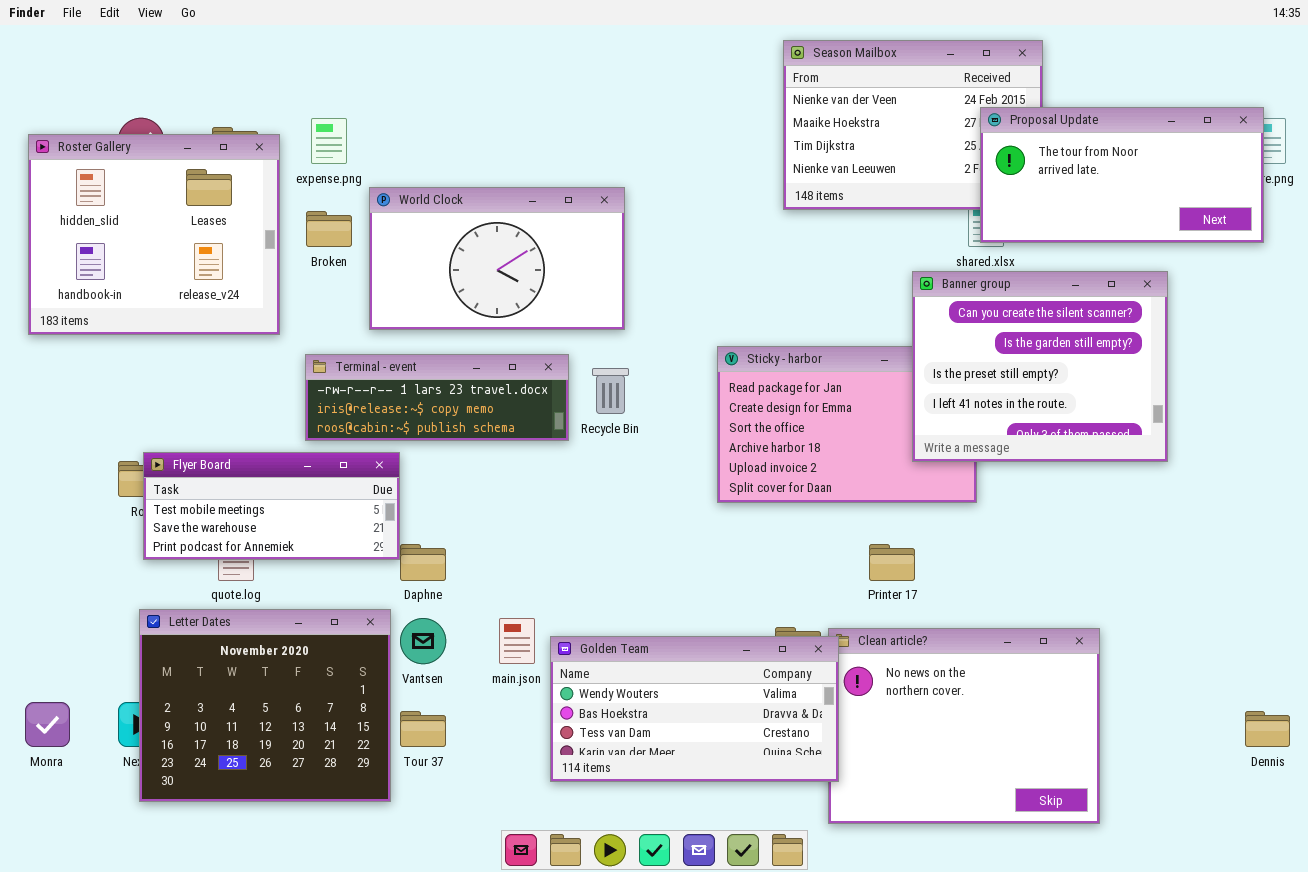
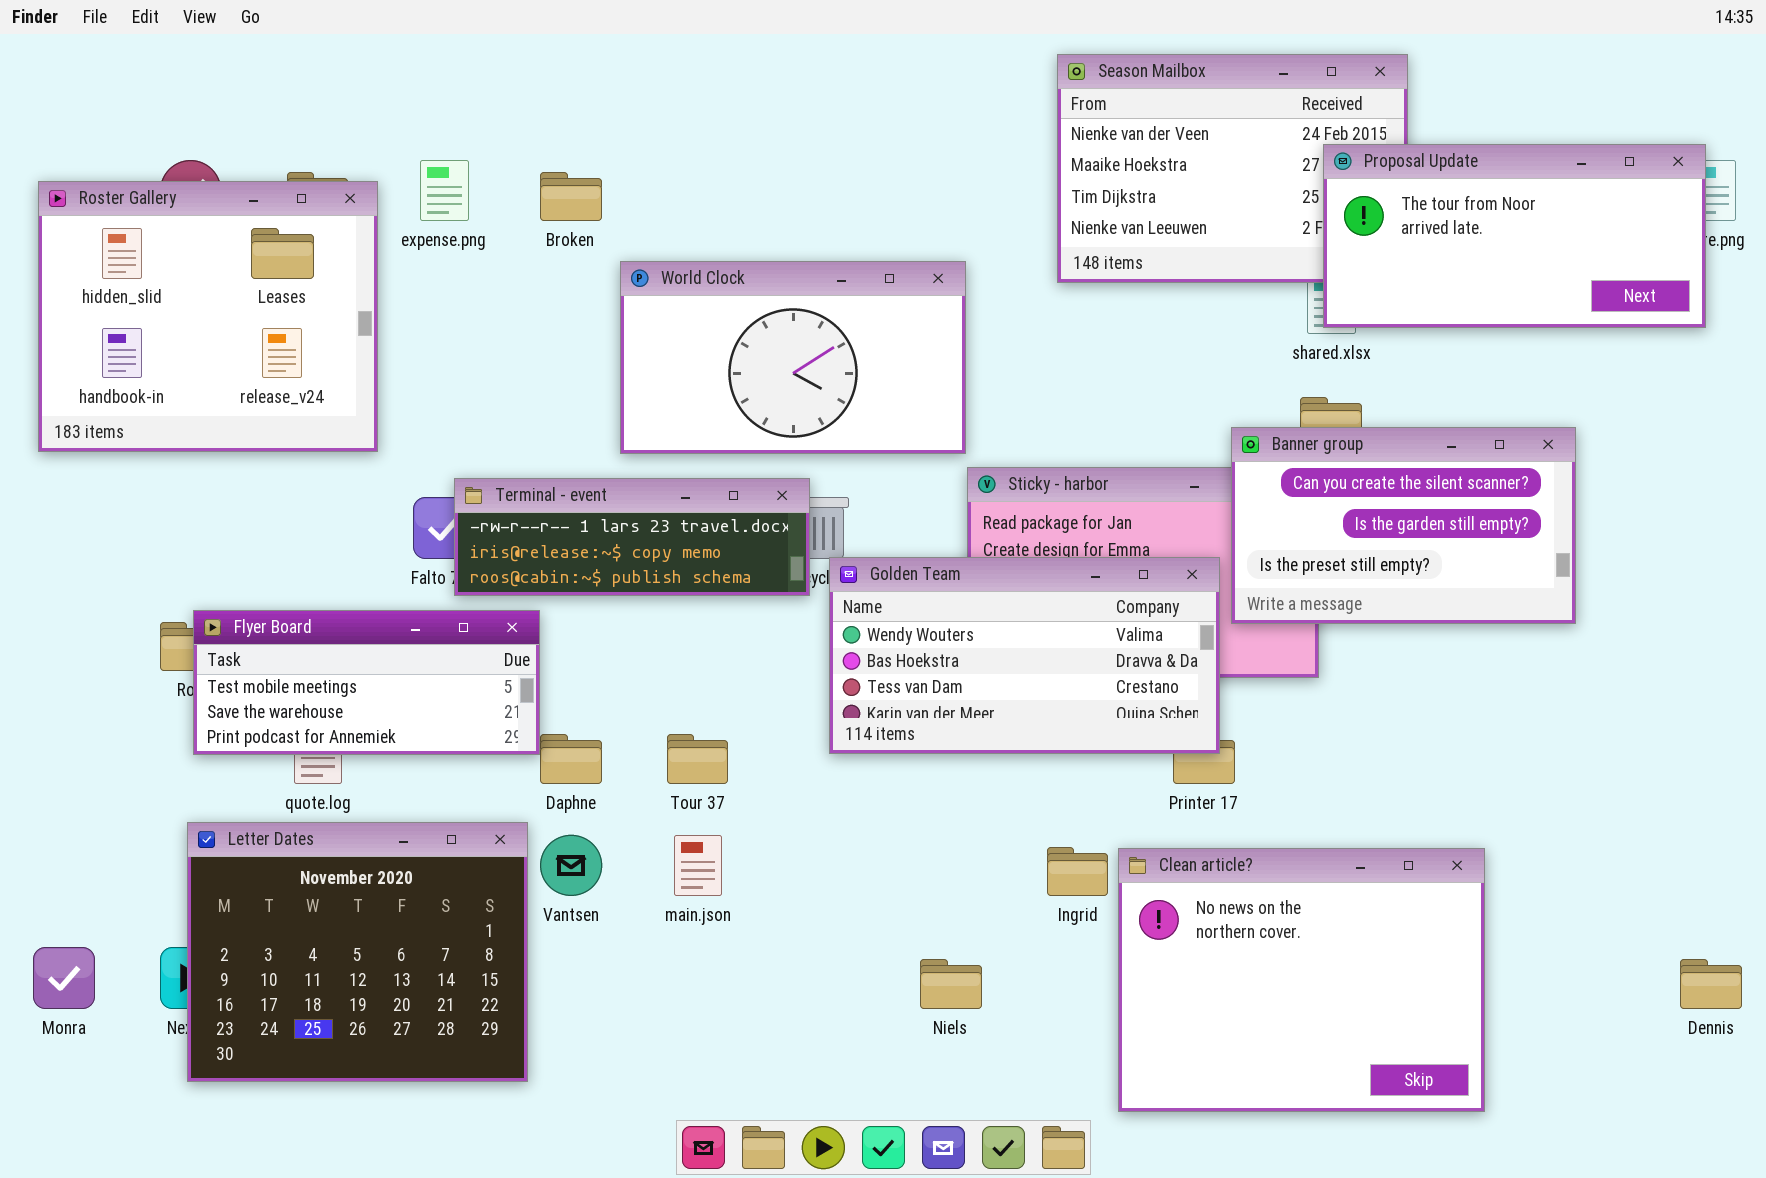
World Clock: [369,187,625,330] -> [620,261,966,454], moved
Broken: [306,211,352,247] -> [540,172,602,221], moved
Banner group: [912,271,1168,462] -> [1231,427,1576,624], resized
Terminal - event: [305,354,569,441] -> [454,478,810,596], moved
Golden Team: [550,636,839,782] -> [829,557,1220,754], moved
Tour 37: [400,711,446,747] -> [667,734,728,784], moved

